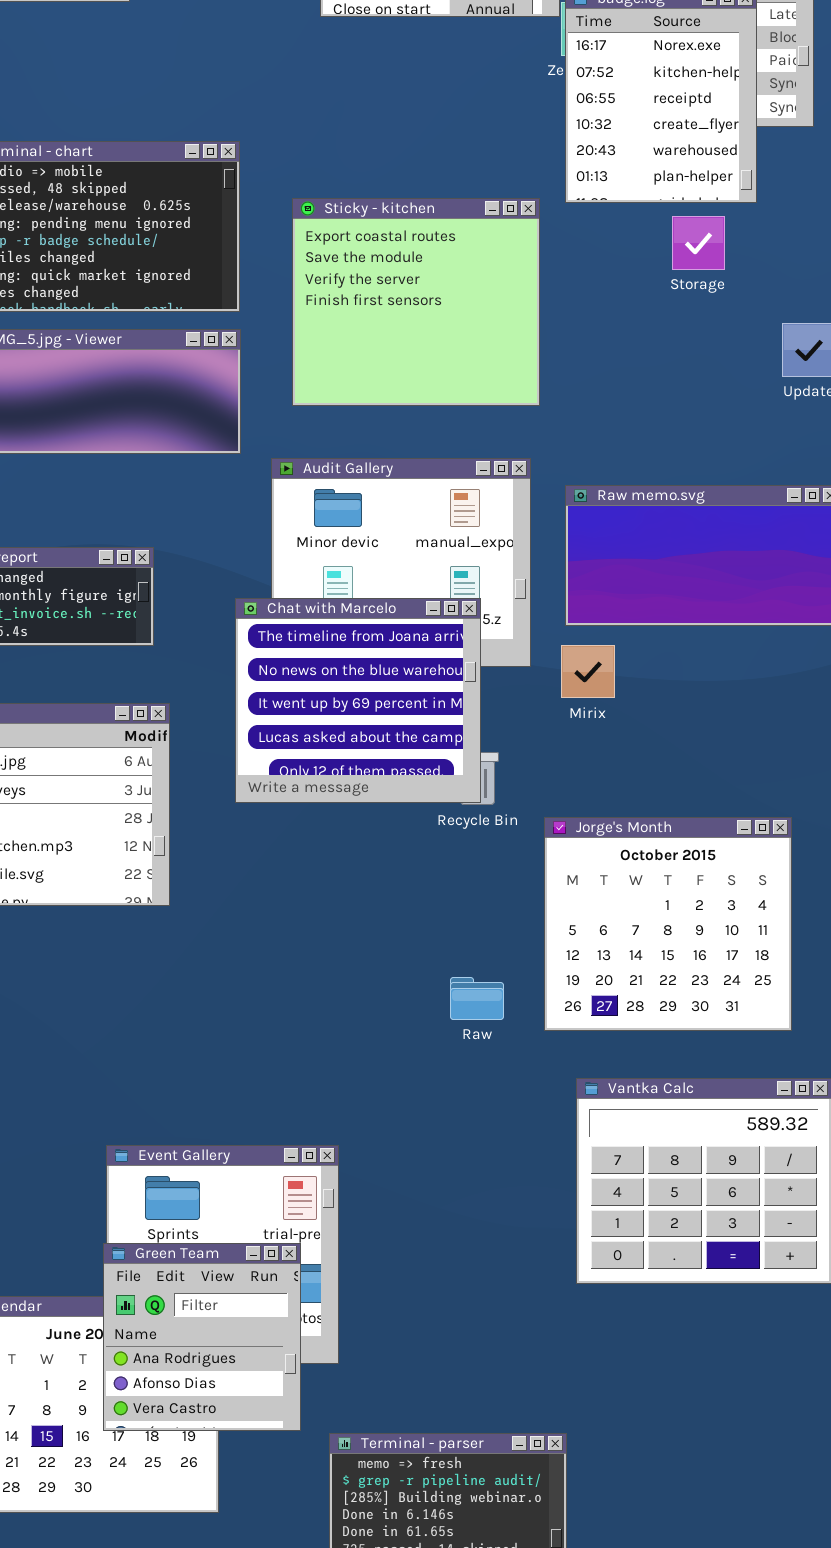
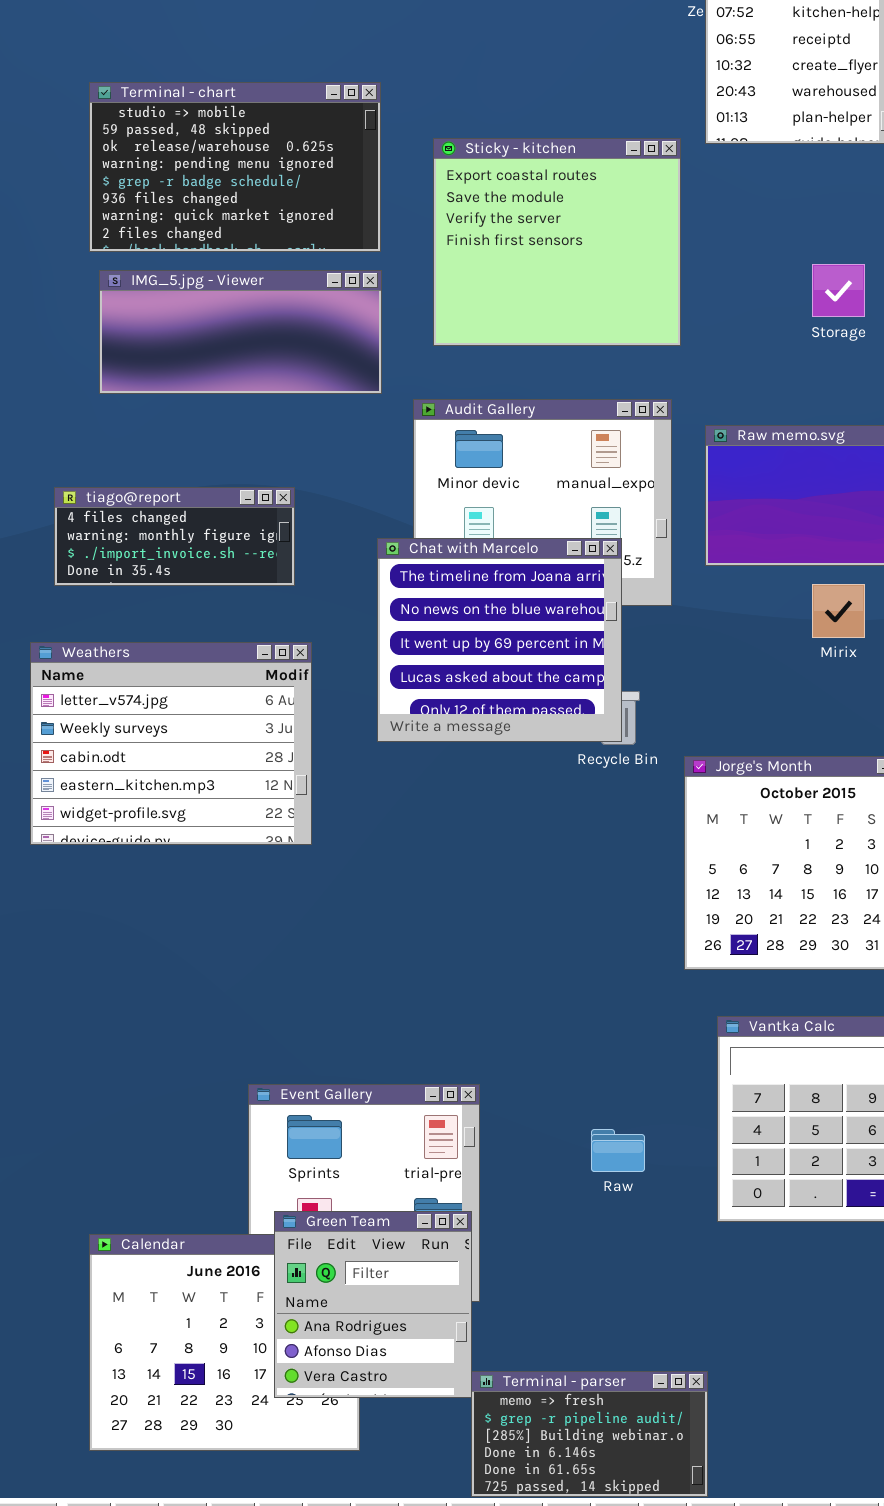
Storage: [672,216,725,270] -> [812,264,865,317], moved
Mirix: [561,645,615,698] -> [812,584,865,638], moved
Raw: [450,977,504,1020] -> [591,1129,645,1172], moved
Green Team: [103,1243,301,1431] -> [274,1211,472,1398], moved

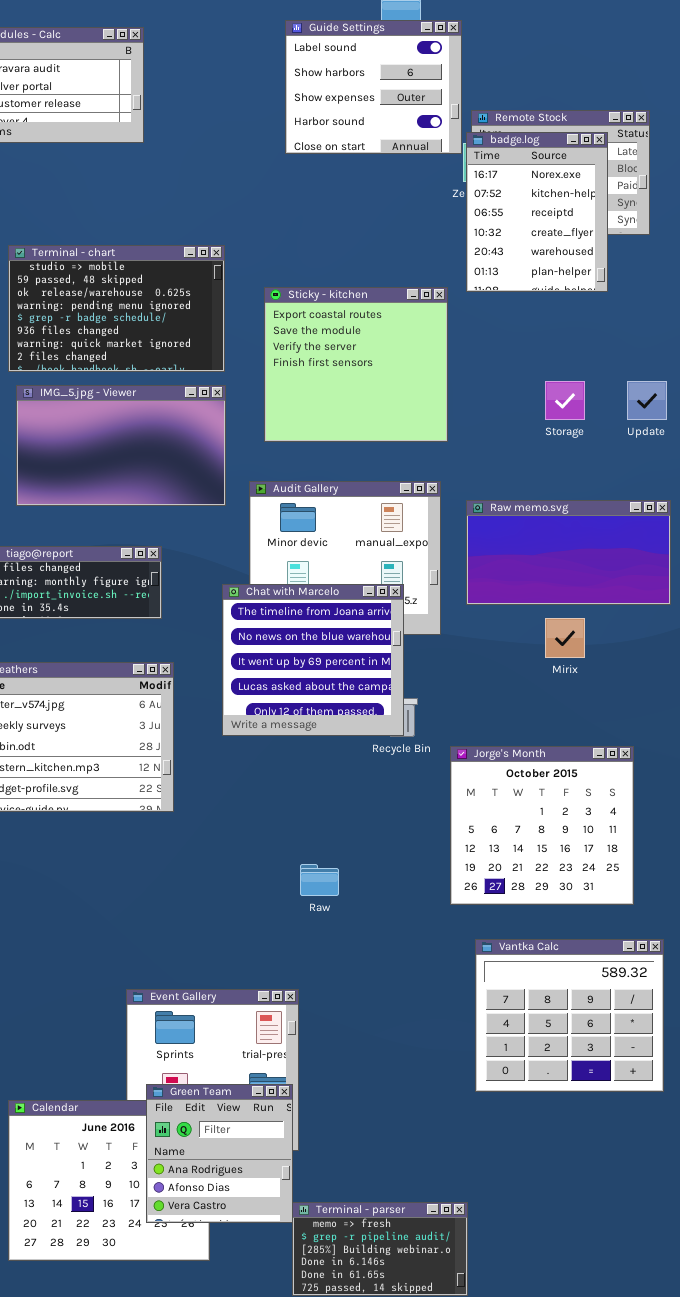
IMG_5.jpg - Viewer: [99,270,382,394] -> [16,385,226,506], resized
Raw: [591,1129,645,1172] -> [300,864,339,896], moved

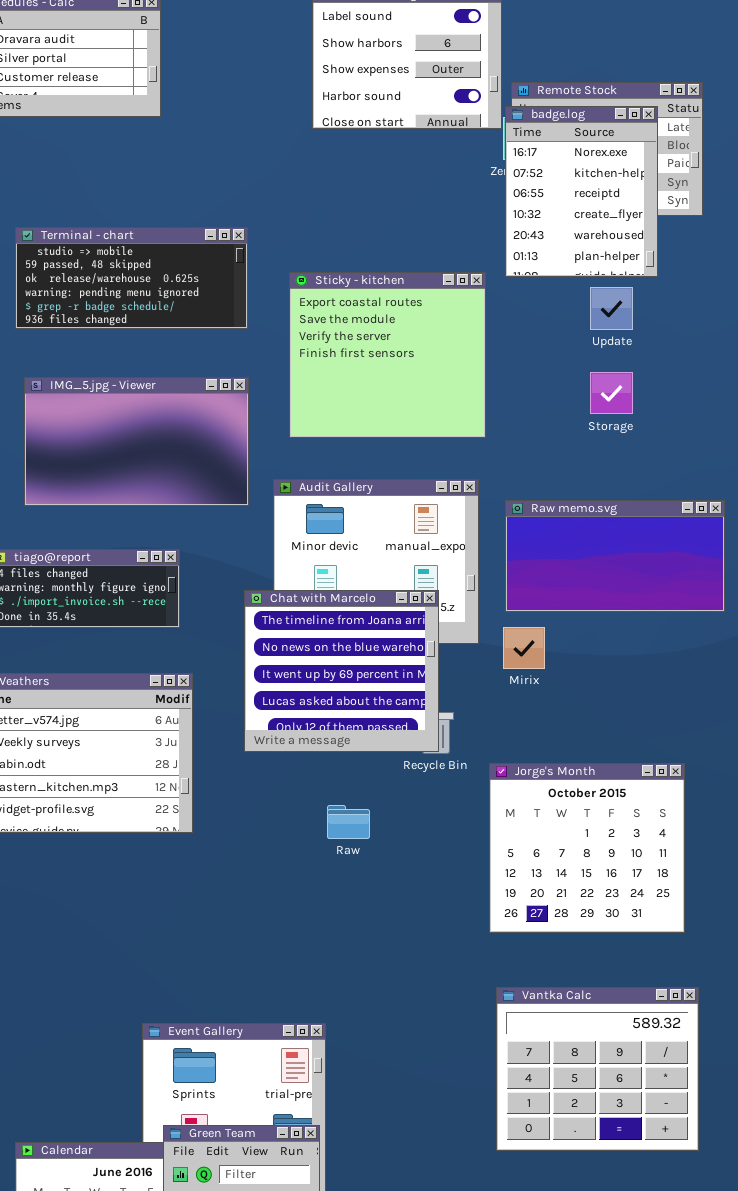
Terminal - chart: [8,245,225,372] -> [15,227,248,329], resized
Update: [627,381,667,420] -> [590,287,633,330], moved
Mirix: [545,618,585,658] -> [503,627,545,669], moved
Raw: [300,864,339,896] -> [327,805,370,839], moved
Vantka Calc: [475,939,664,1092] -> [496,987,699,1151], moved

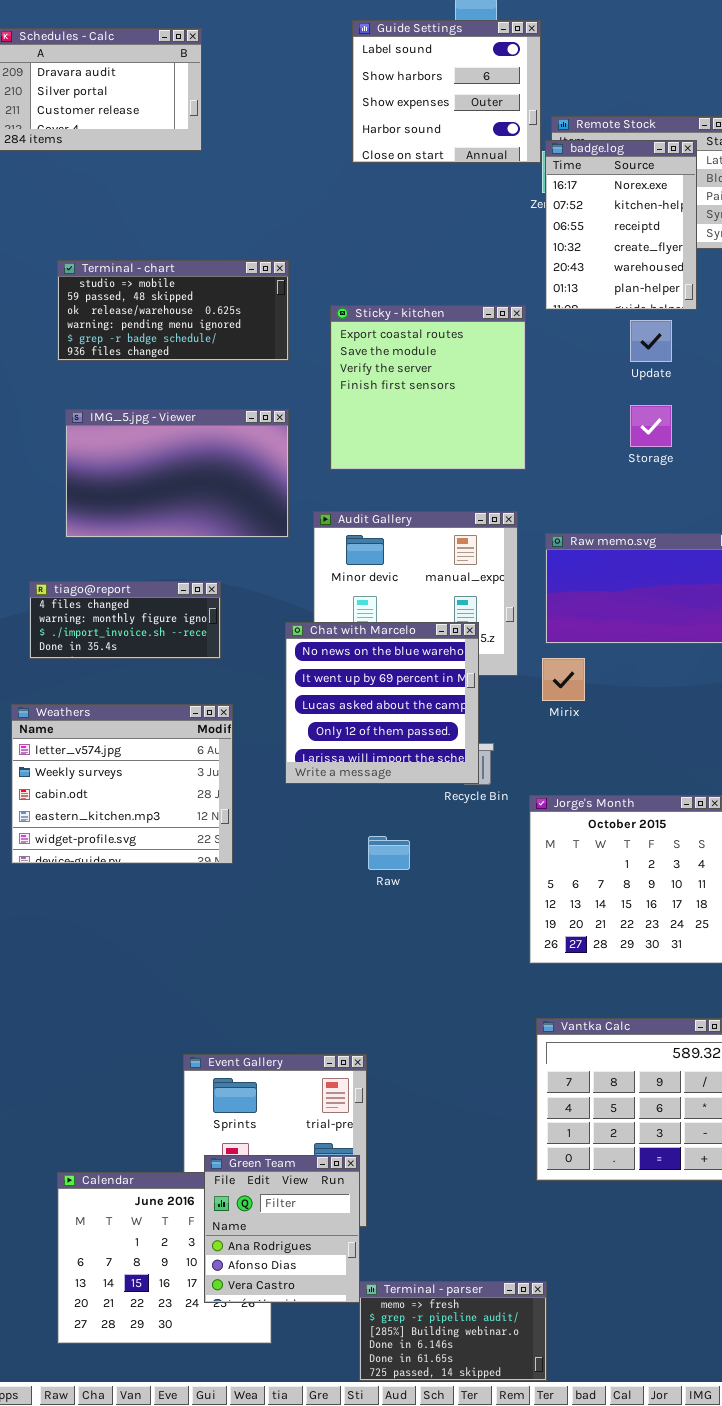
Chat with Marcelo: [244,590,439,752] -> [285,622,479,784], scrolled down 1 row

